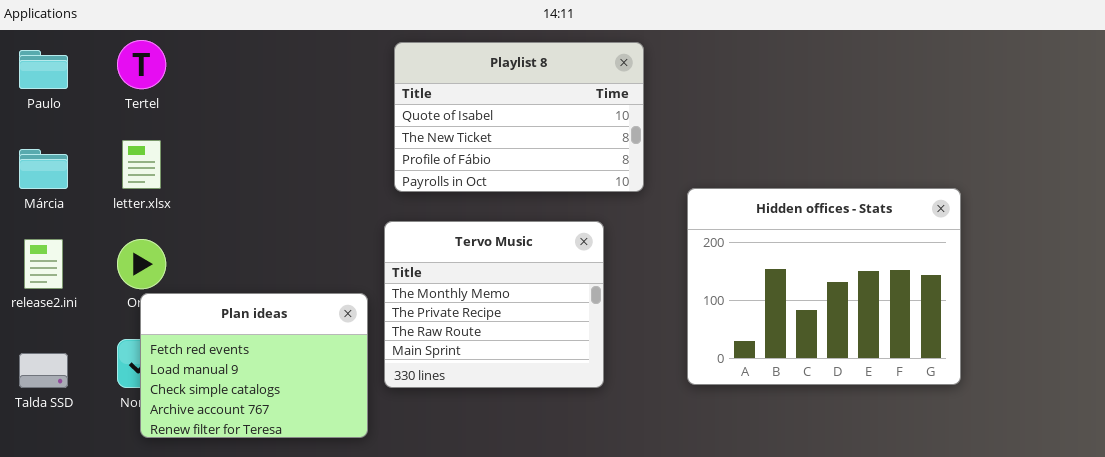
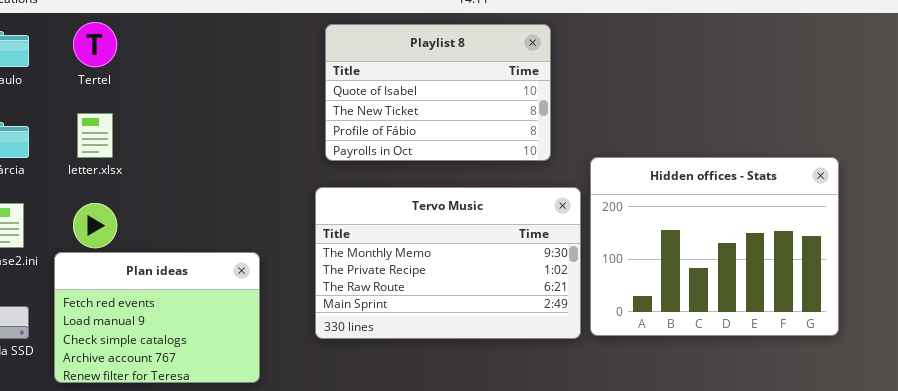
Tervo Music: [384,221,604,388] -> [315,187,581,339], resized
Plan ideas: [140,293,368,438] -> [54,252,260,383], moved

